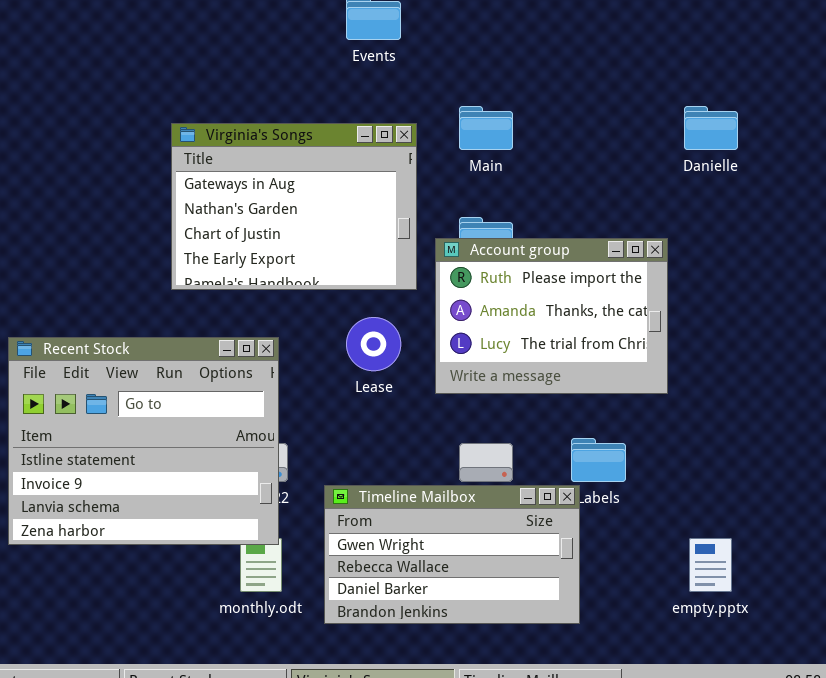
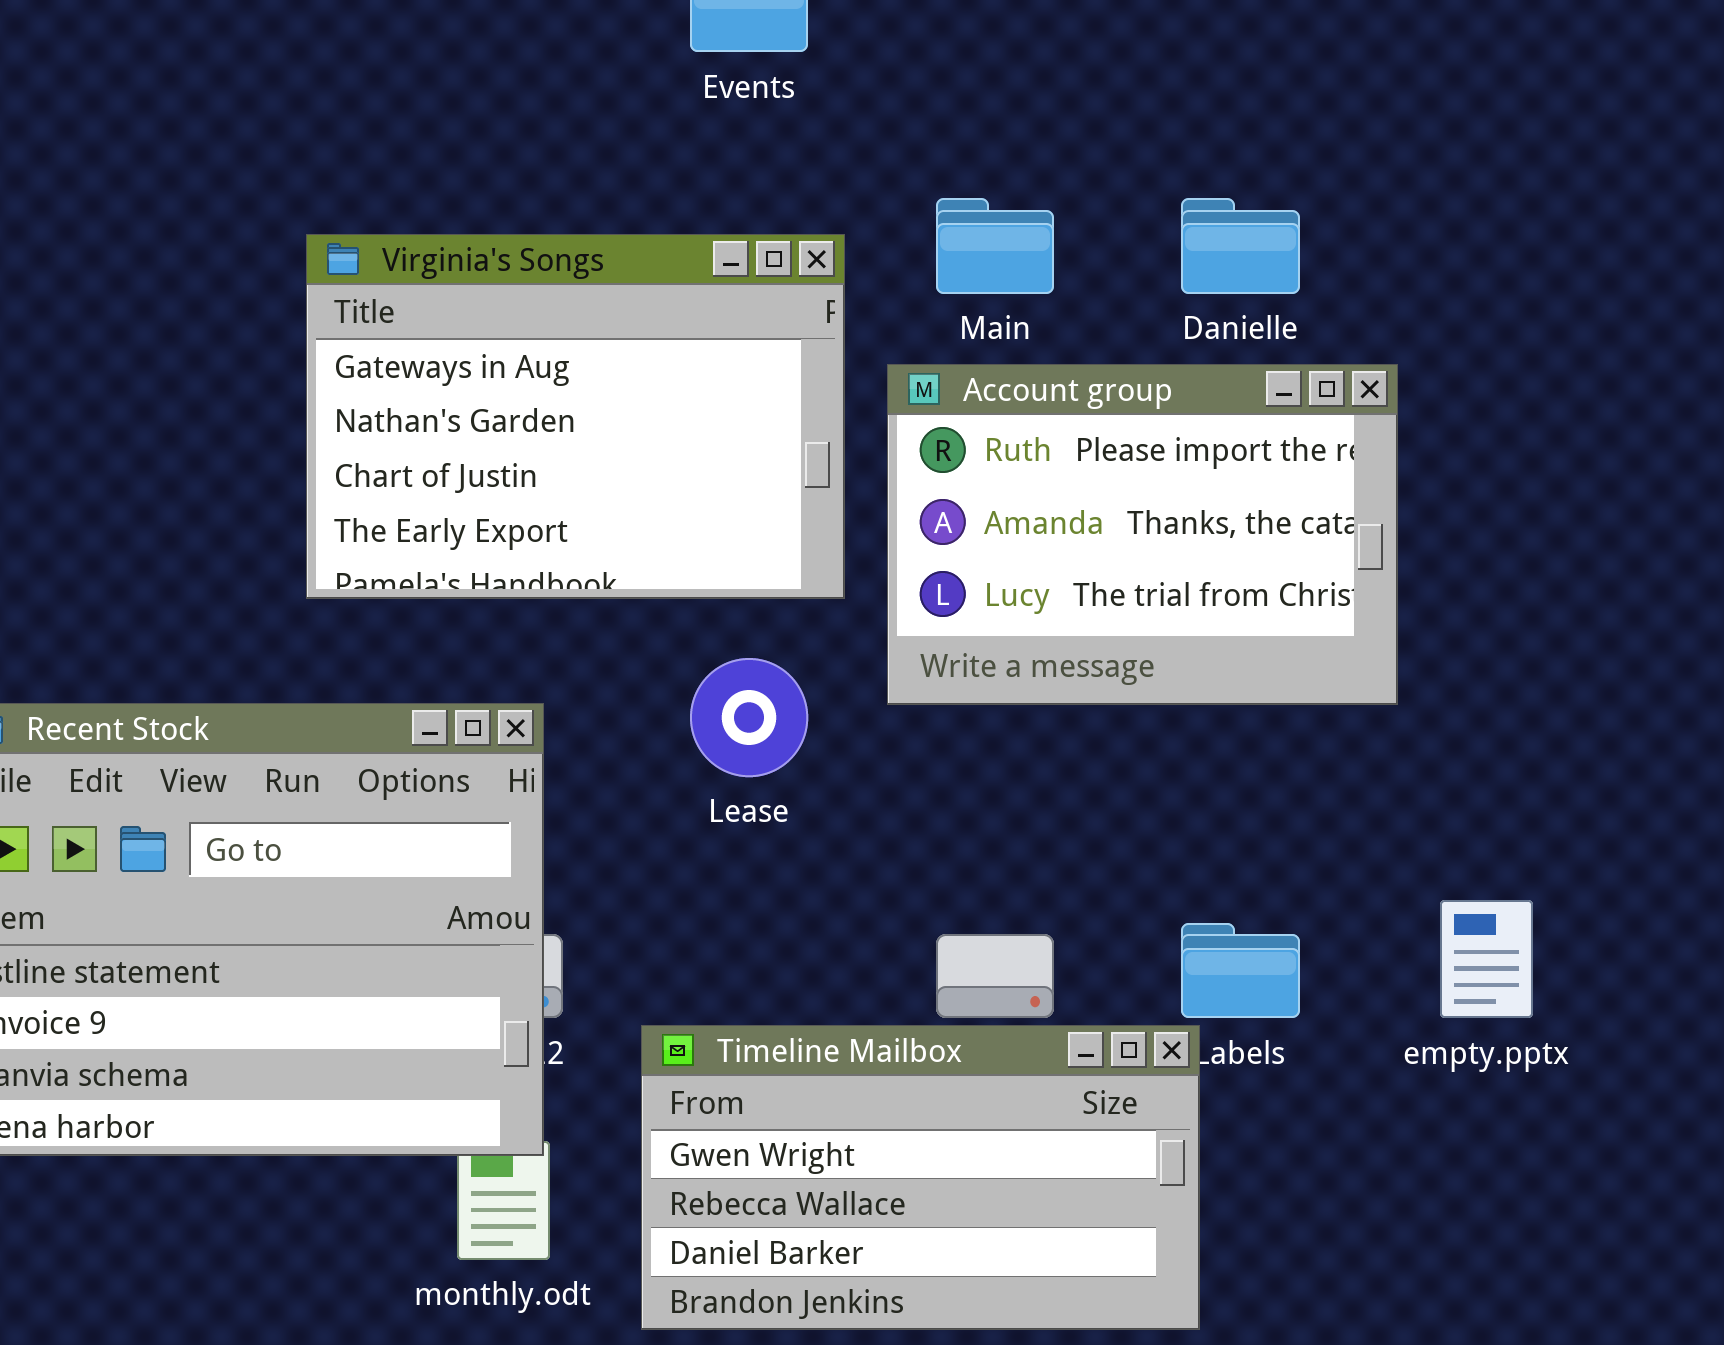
Danielle: [684,106,738,150] -> [1181,198,1300,294], moved
Account group: [435,238,668,394] -> [887,364,1398,705], moved
empty.pptx: [689,538,732,592] -> [1440,900,1533,1018], moved

